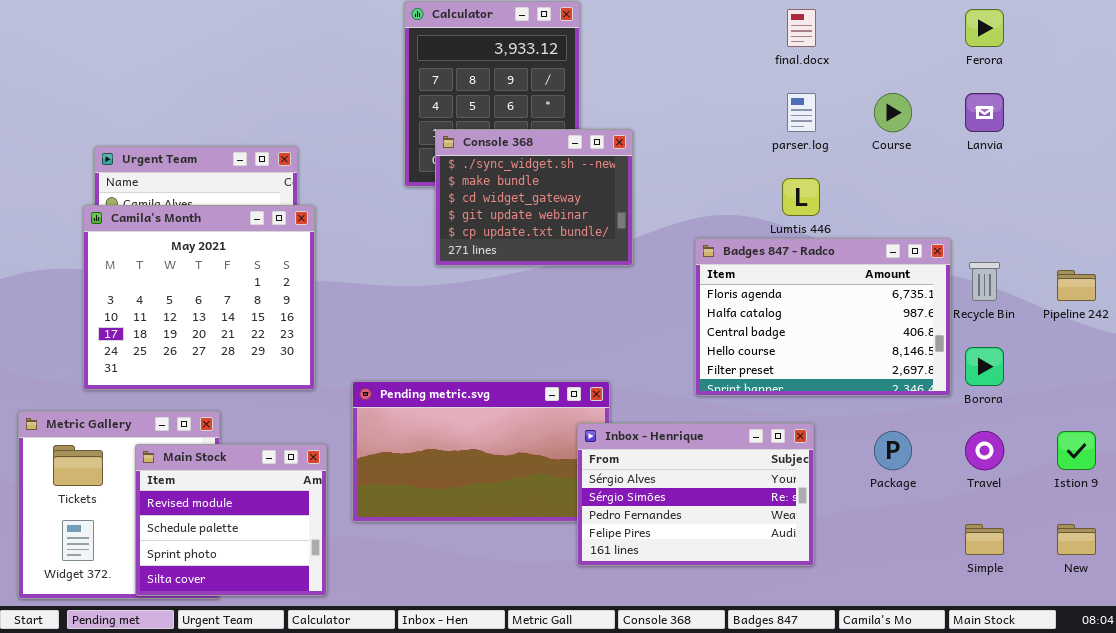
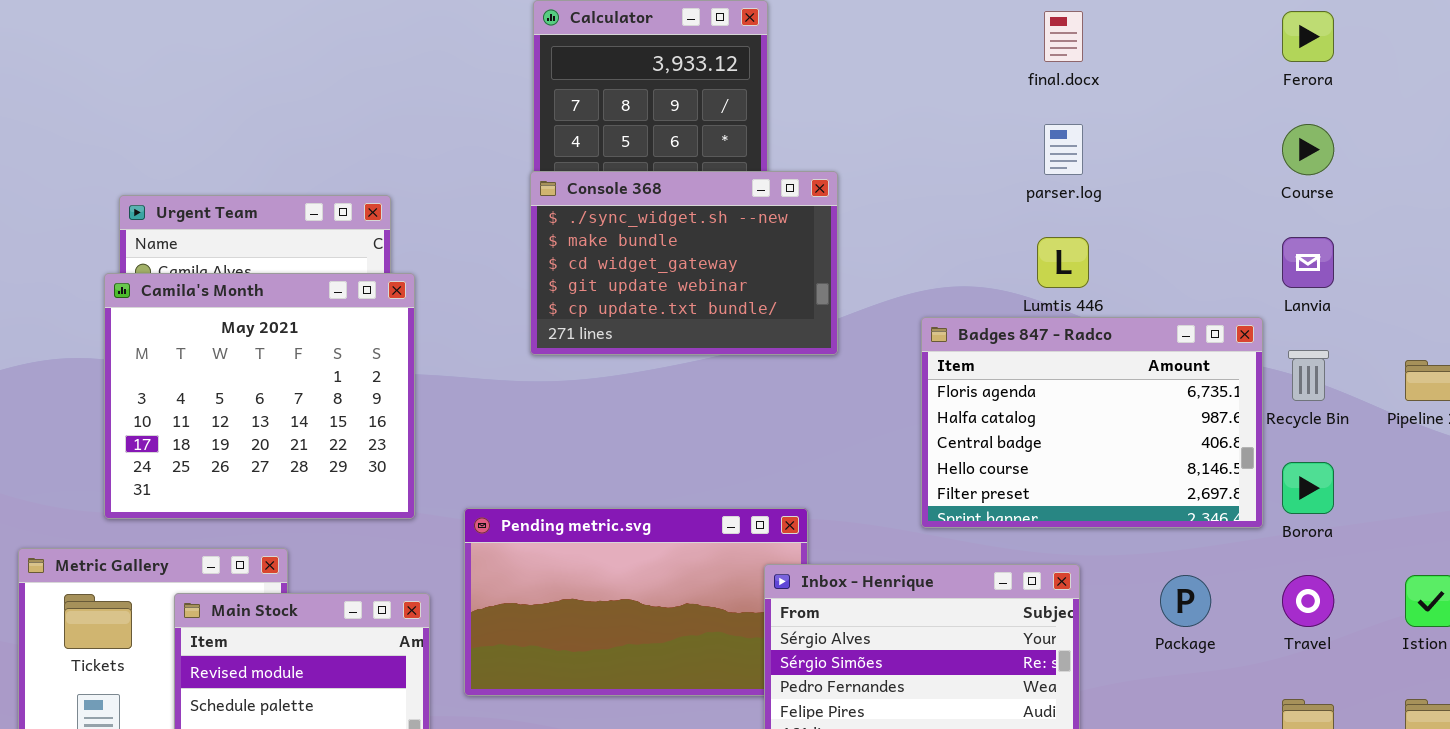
Course: [874,93,912,132] -> [1282,124,1334,175], moved
Lanvia: [965,93,1004,132] -> [1282,237,1334,288], moved
Console 368: [435,129,633,266] -> [530,171,838,355], resized

